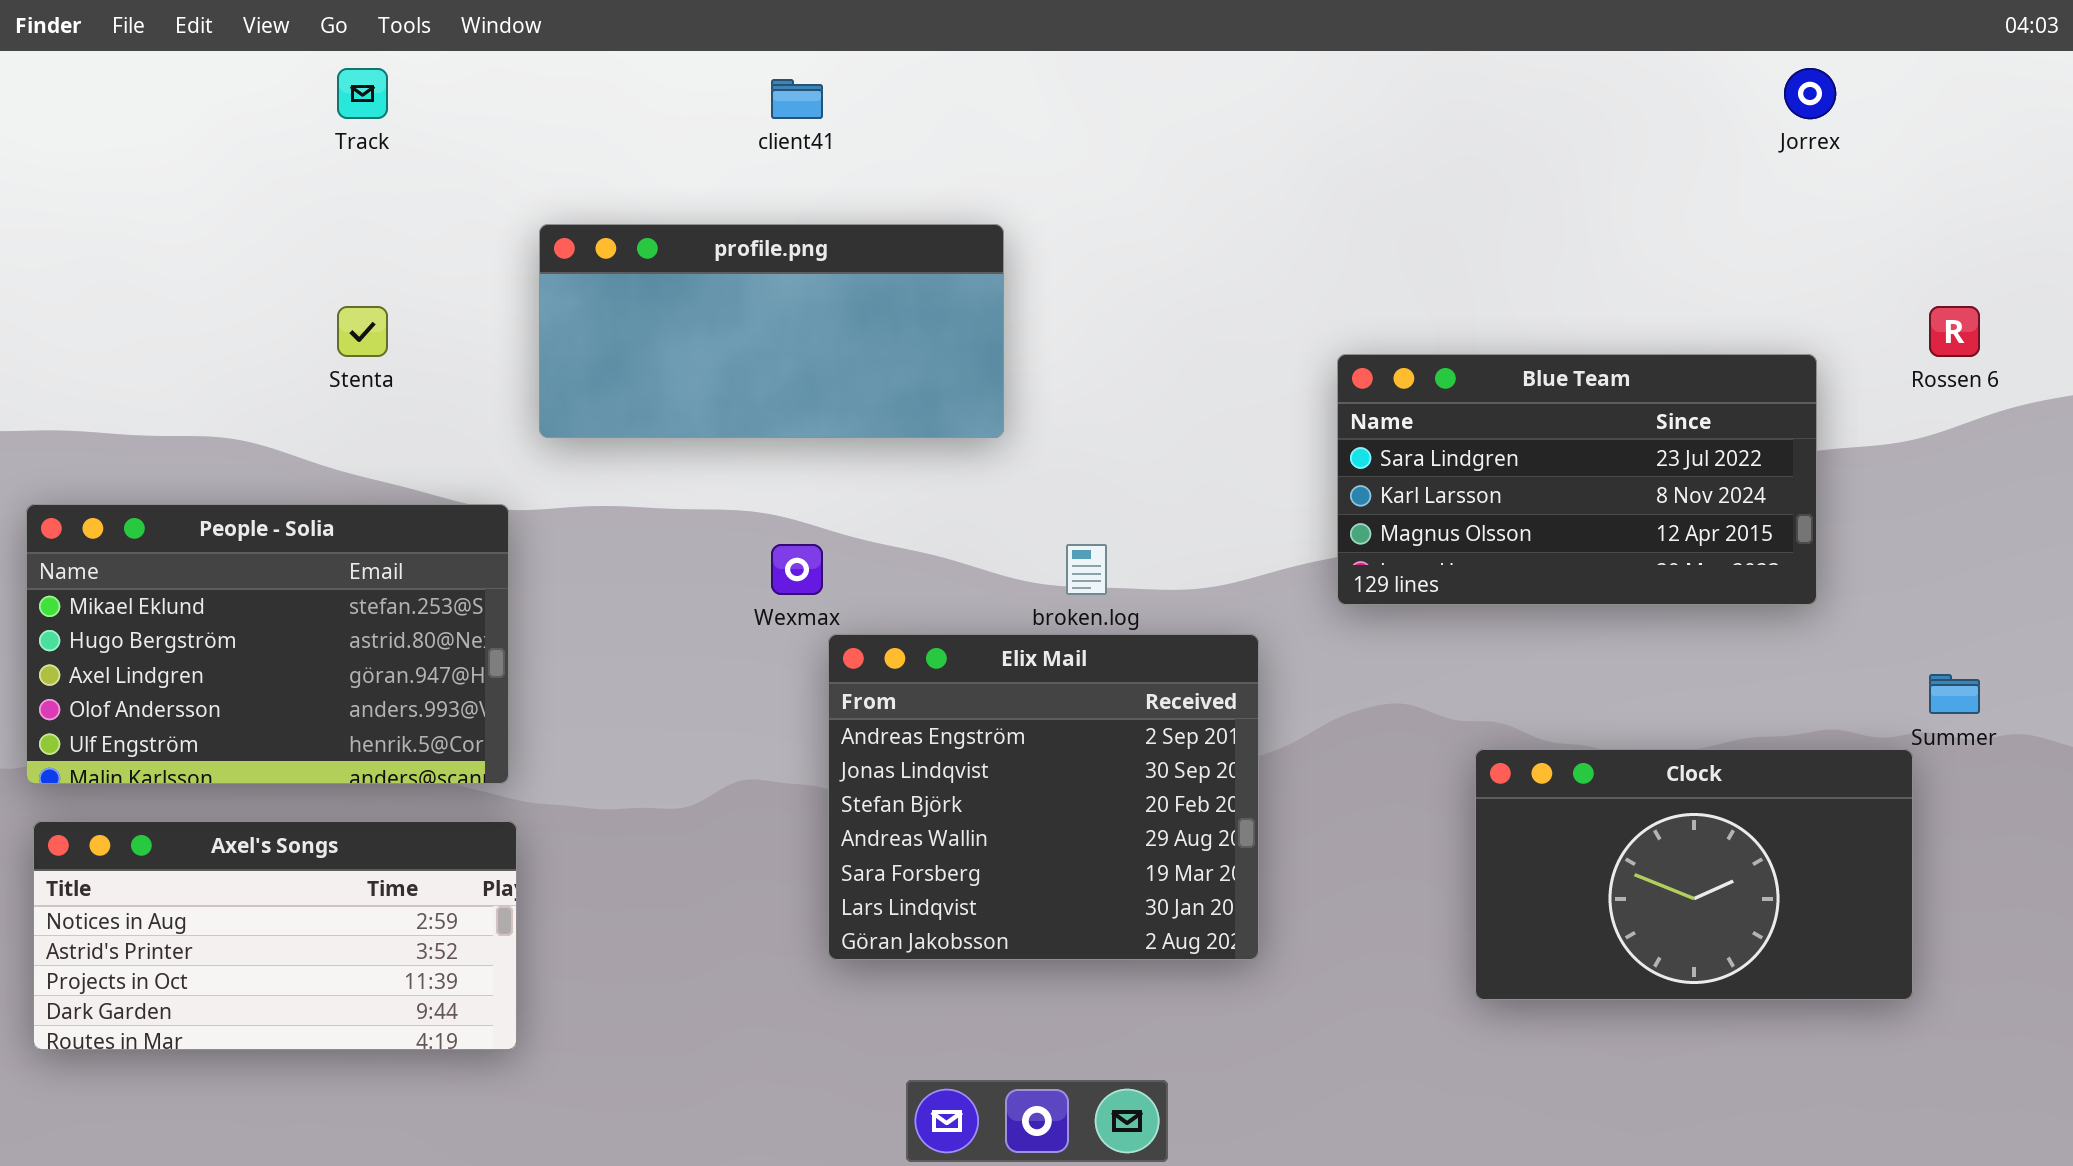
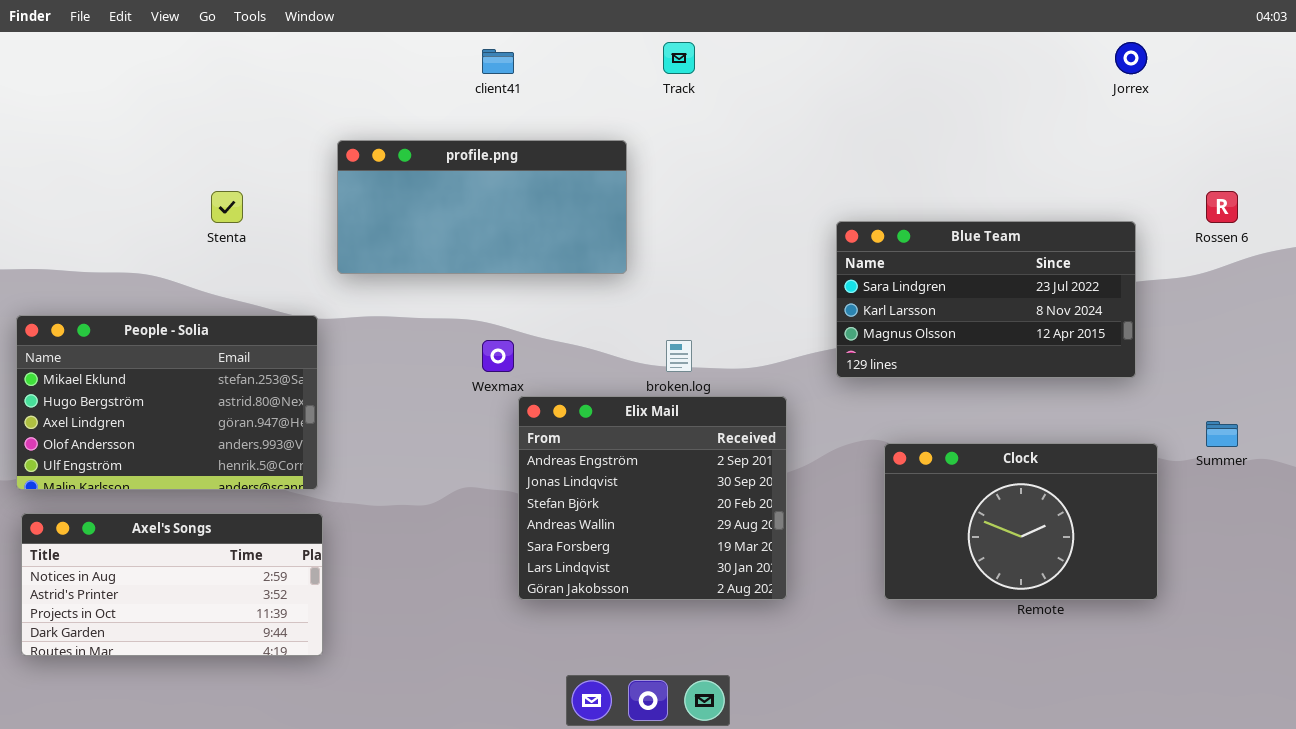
Track: [337,68,388,119] -> [663,42,695,74], moved
Clock: [1475,749,1913,1000] -> [884,443,1158,600], moved

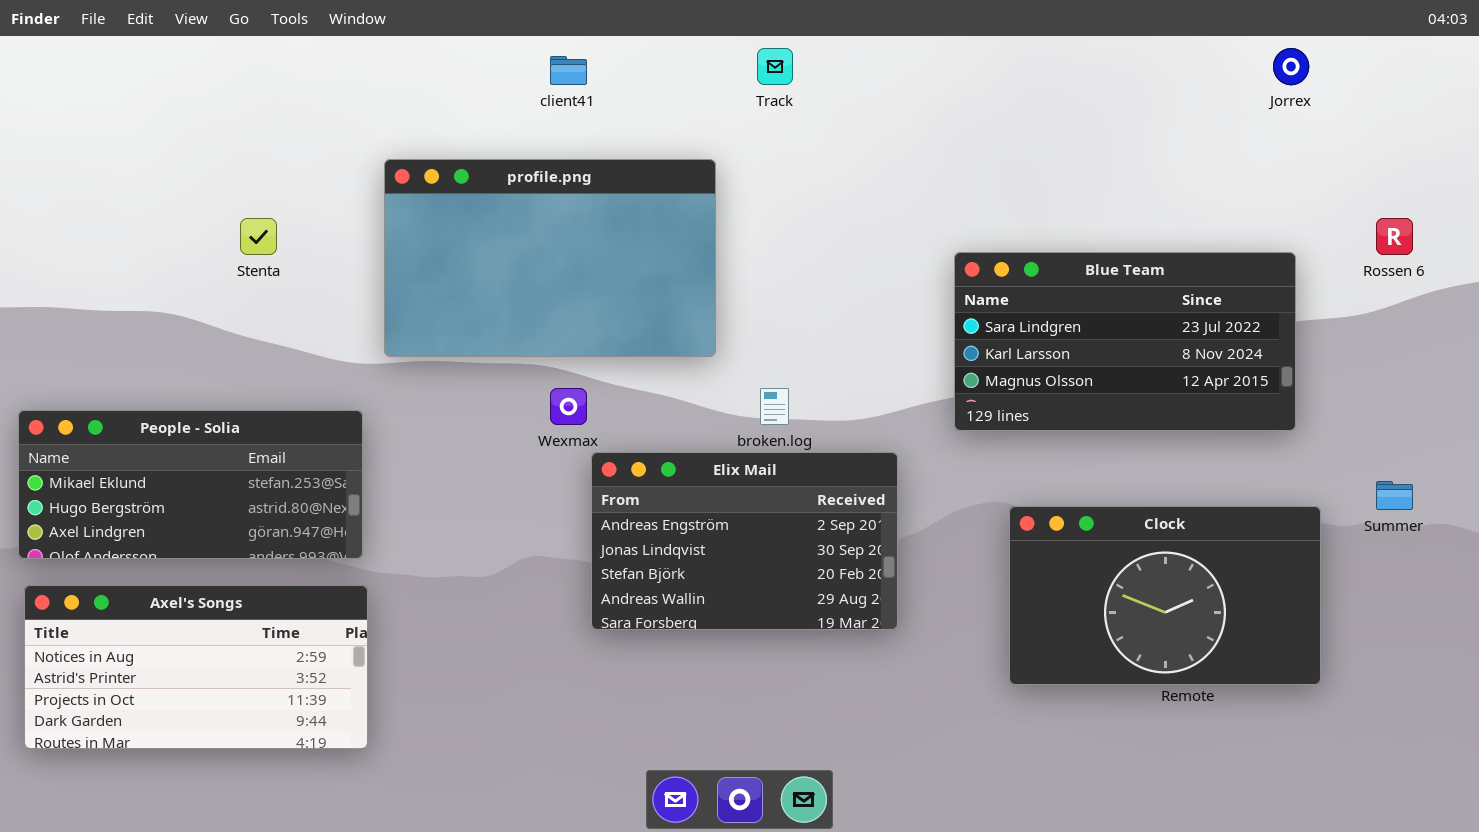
profile.png: [337,140,627,274] -> [384,159,716,357], resized
People - Solia: [16,315,318,490] -> [18,410,363,559], resized
Elix Mail: [518,396,787,600] -> [591,452,898,630], resized

